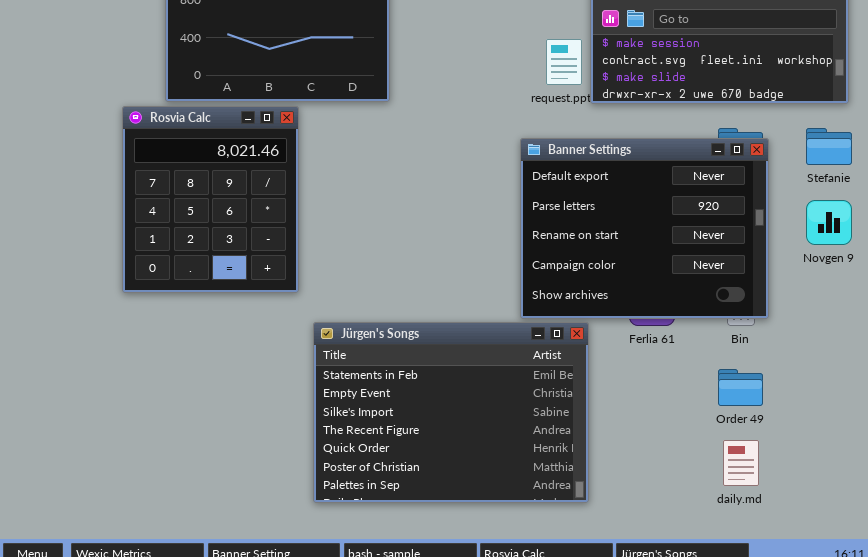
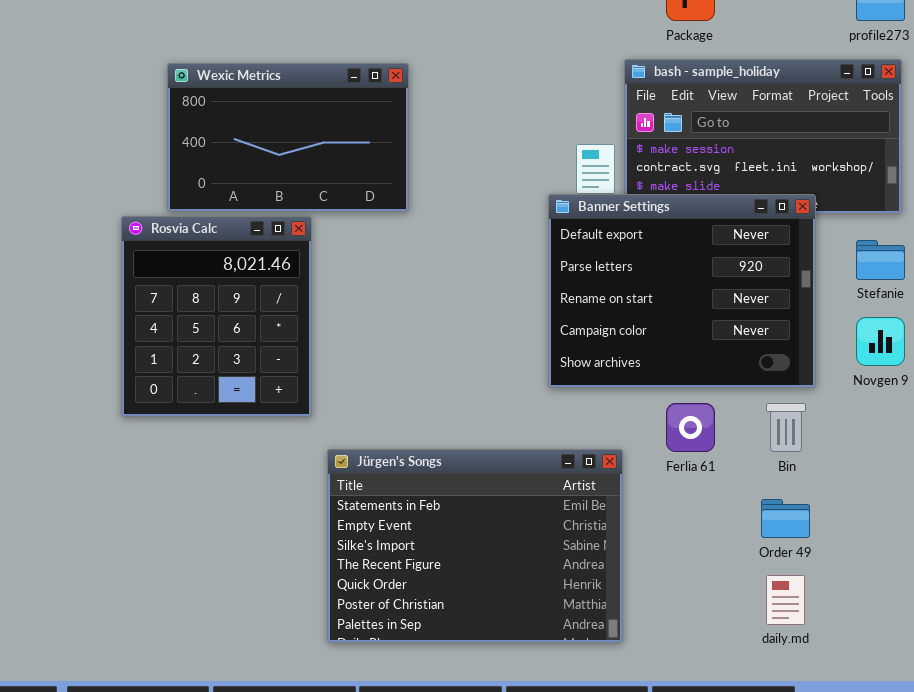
Banner Settings: [520,138,769,319] -> [548,194,816,388], moved

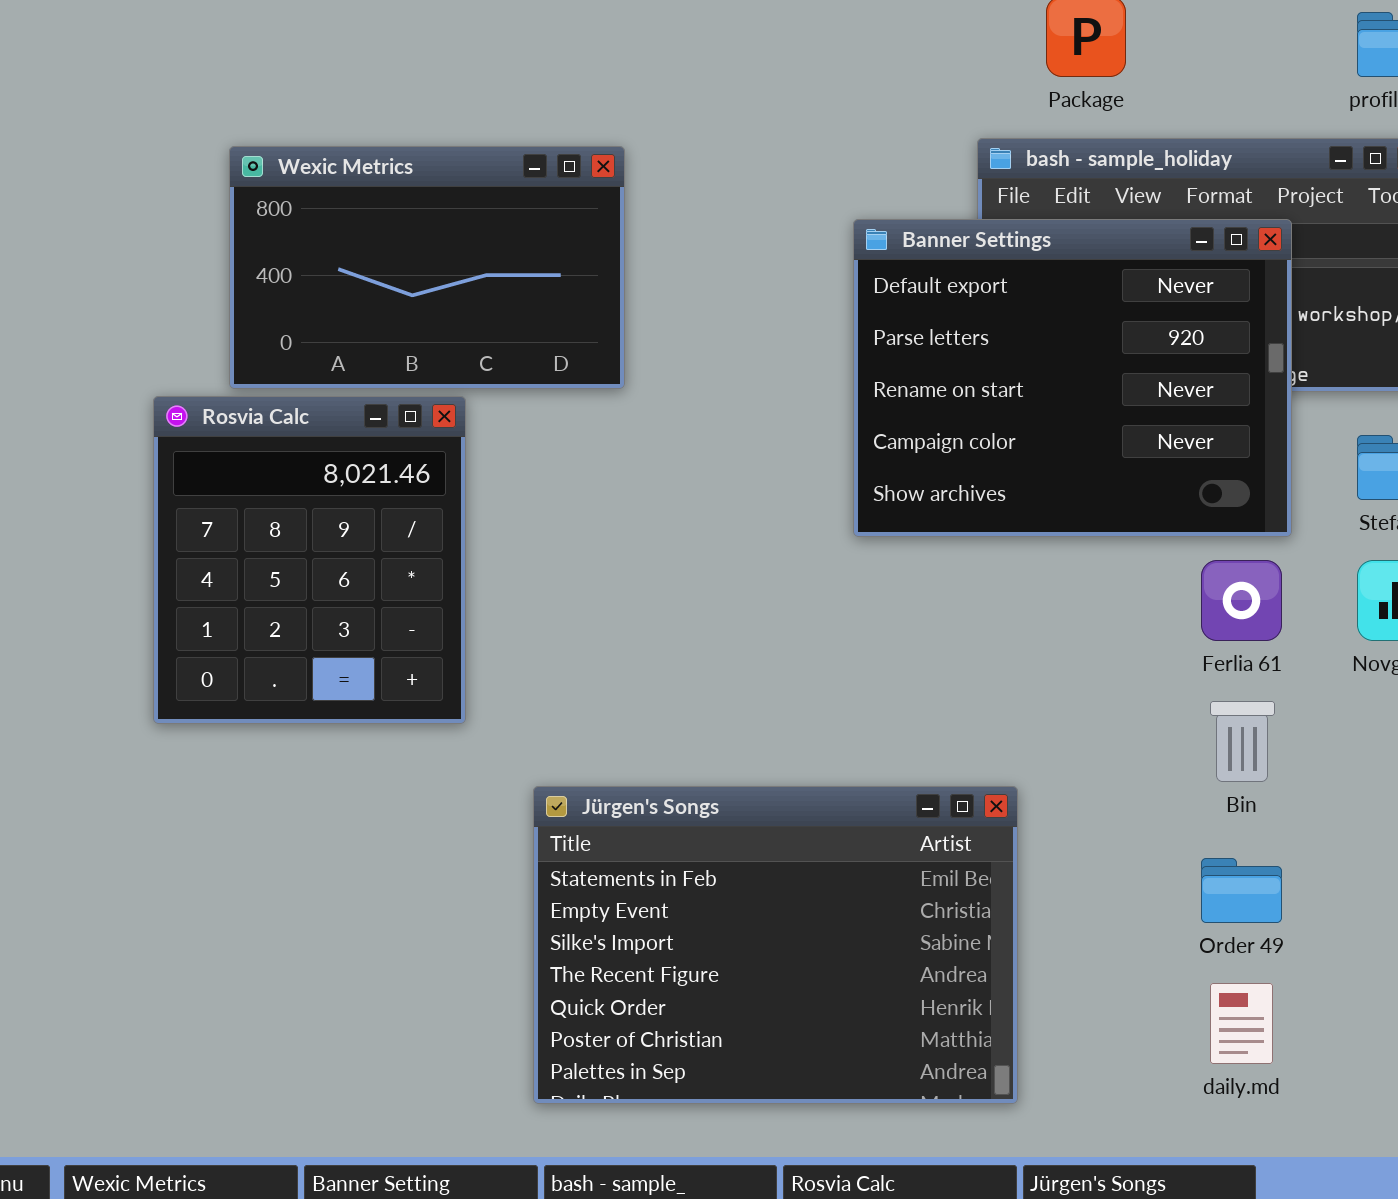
Banner Settings: [548,194,816,388] -> [853,219,1292,537], moved
Ferlia 61: [666,403,715,452] -> [1201,560,1282,641], moved
Jürgen's Songs: [327,449,623,643] -> [533,786,1018,1104], moved

